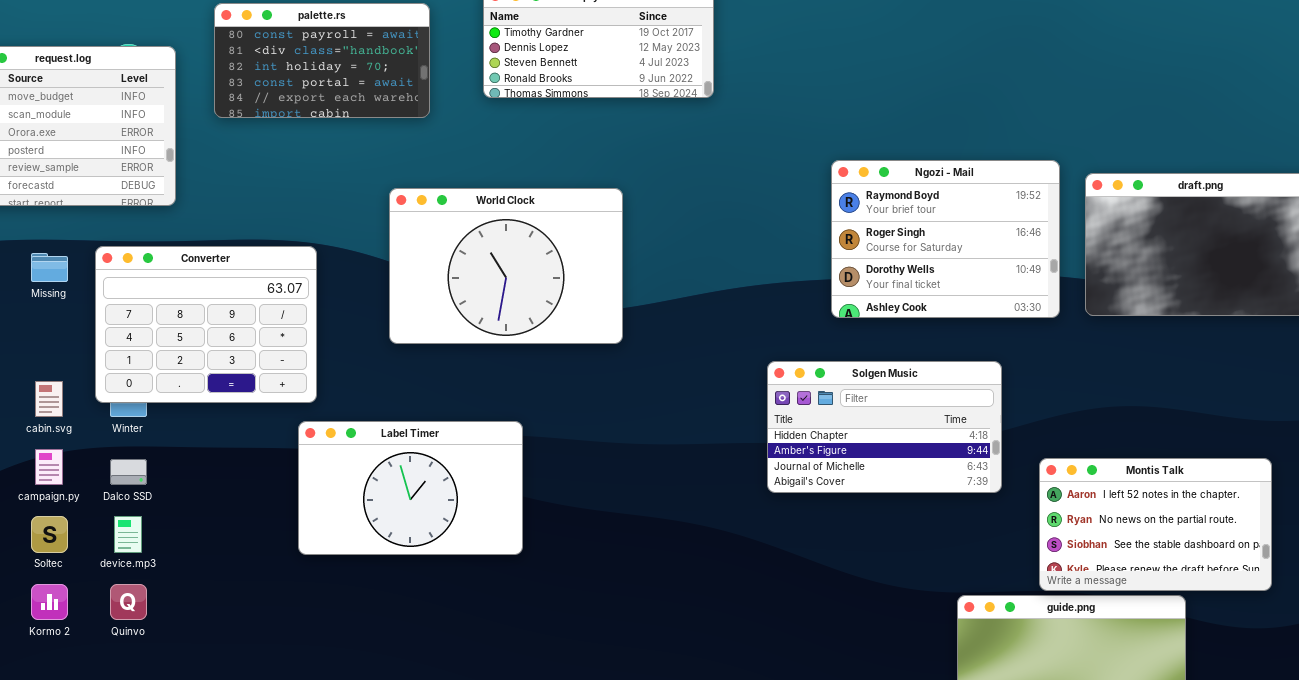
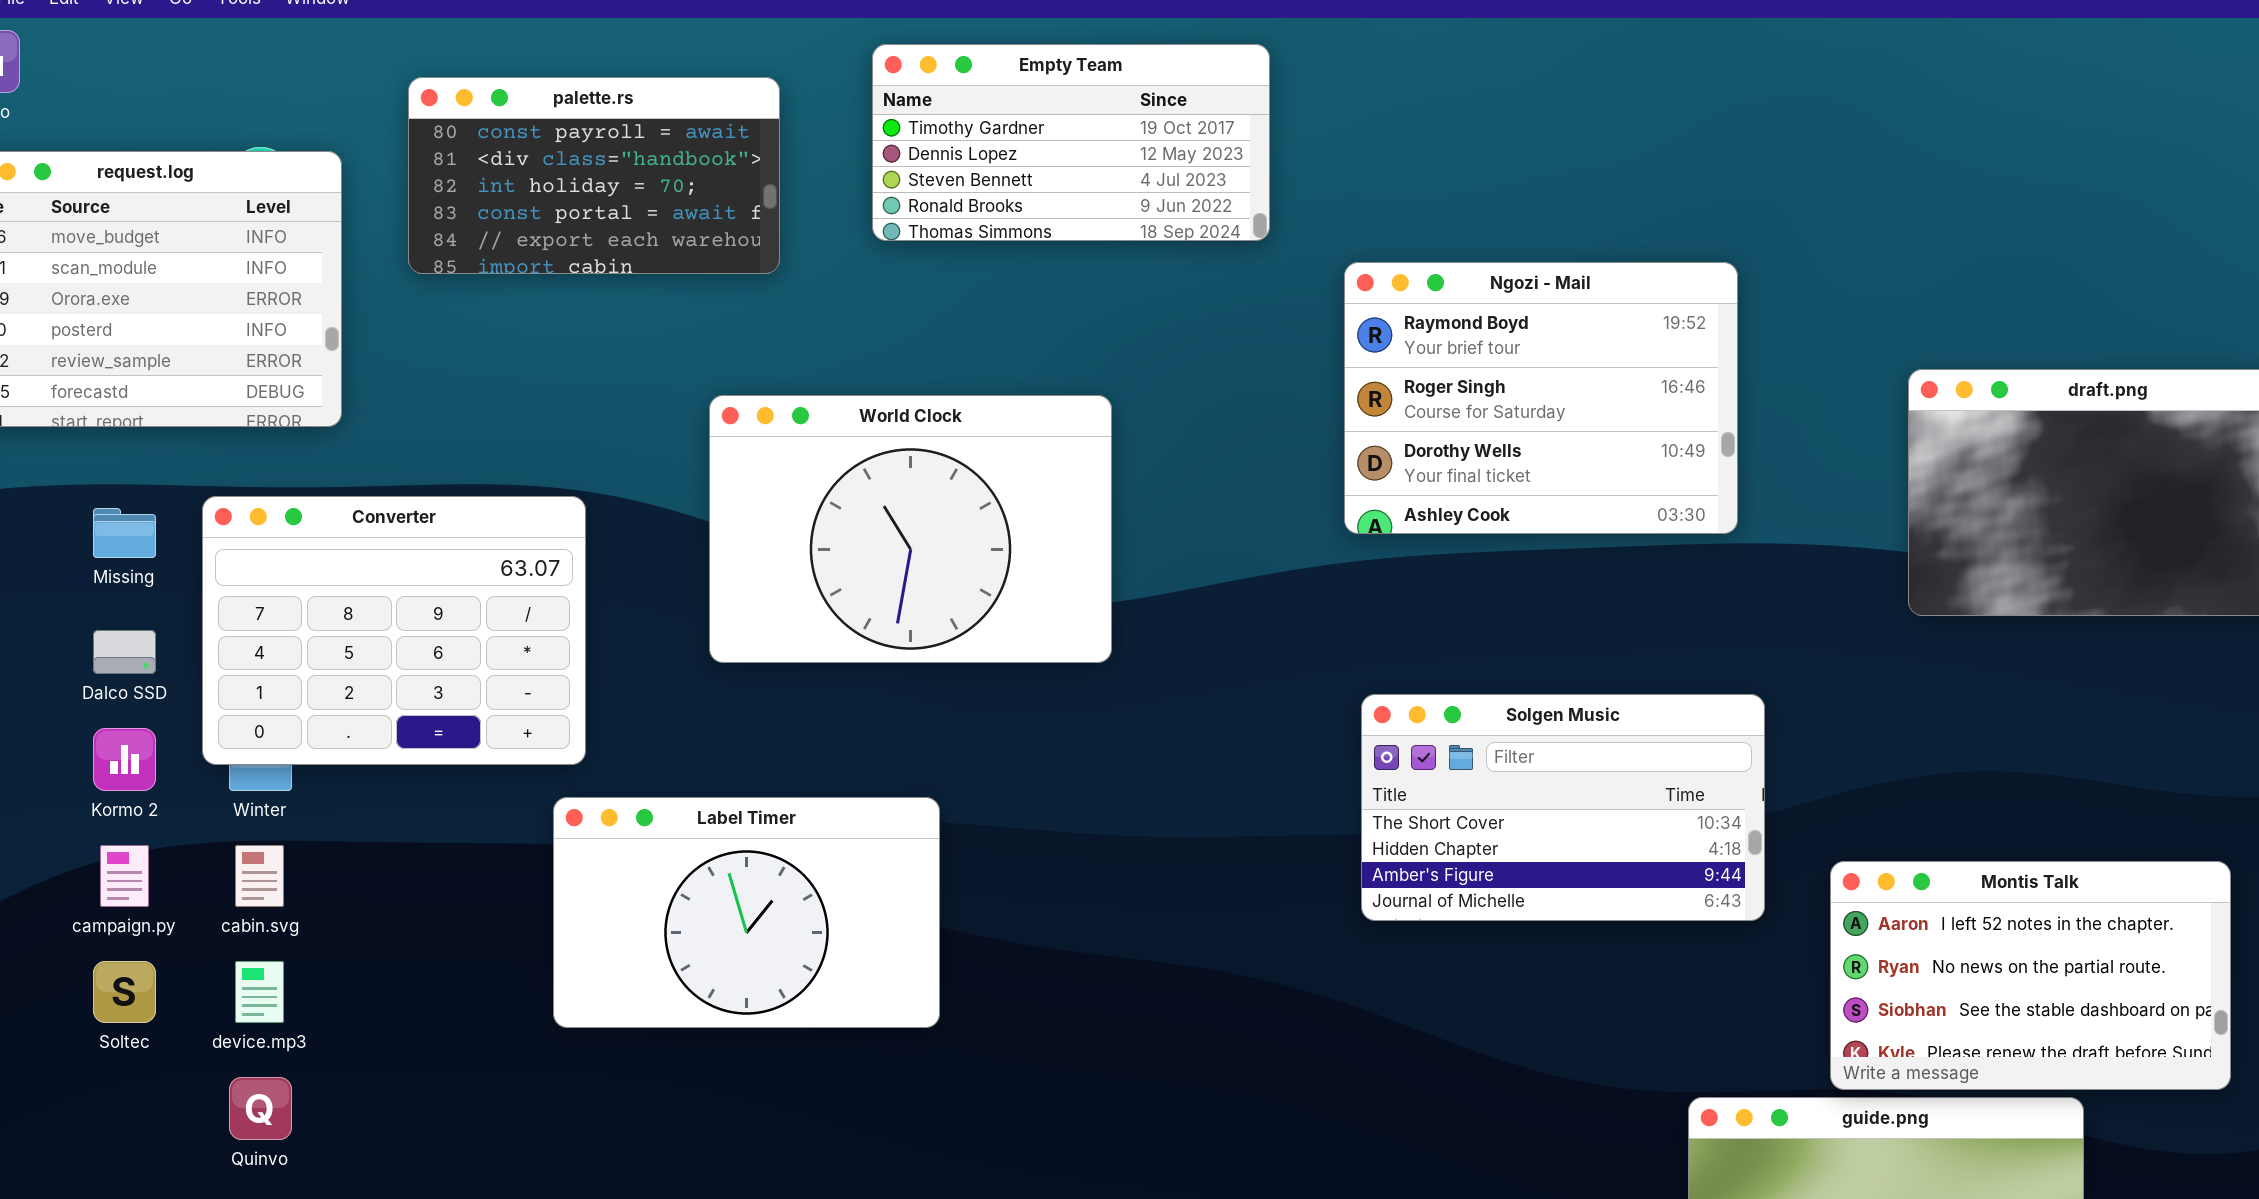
Ngozi - Mail: [831,160,1060,318] -> [1344,262,1738,534], moved
Solgen Music: [767,361,1002,493] -> [1361,694,1765,921], scrolled up 1 row
cabin.svg: [35,381,63,417] -> [235,845,284,907], moved
Dalco SSD: [110,459,147,485] -> [93,630,156,674], moved
Kormo 2: [31,584,68,620] -> [93,728,156,791], moved

